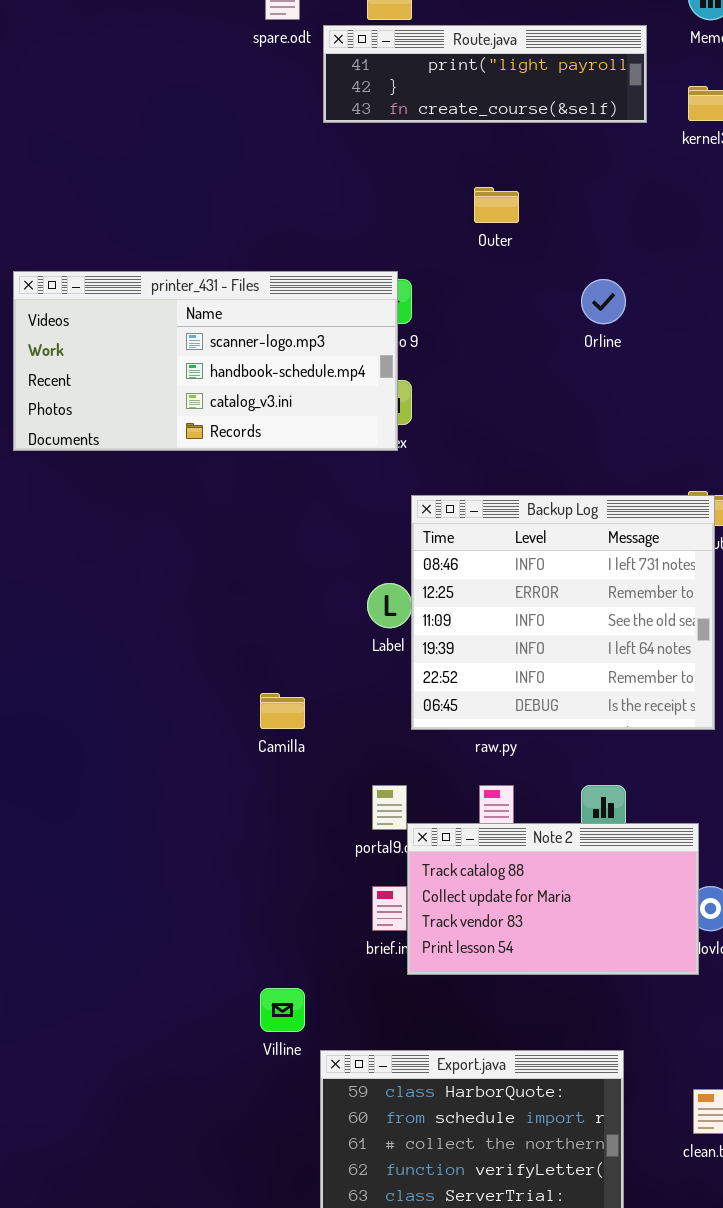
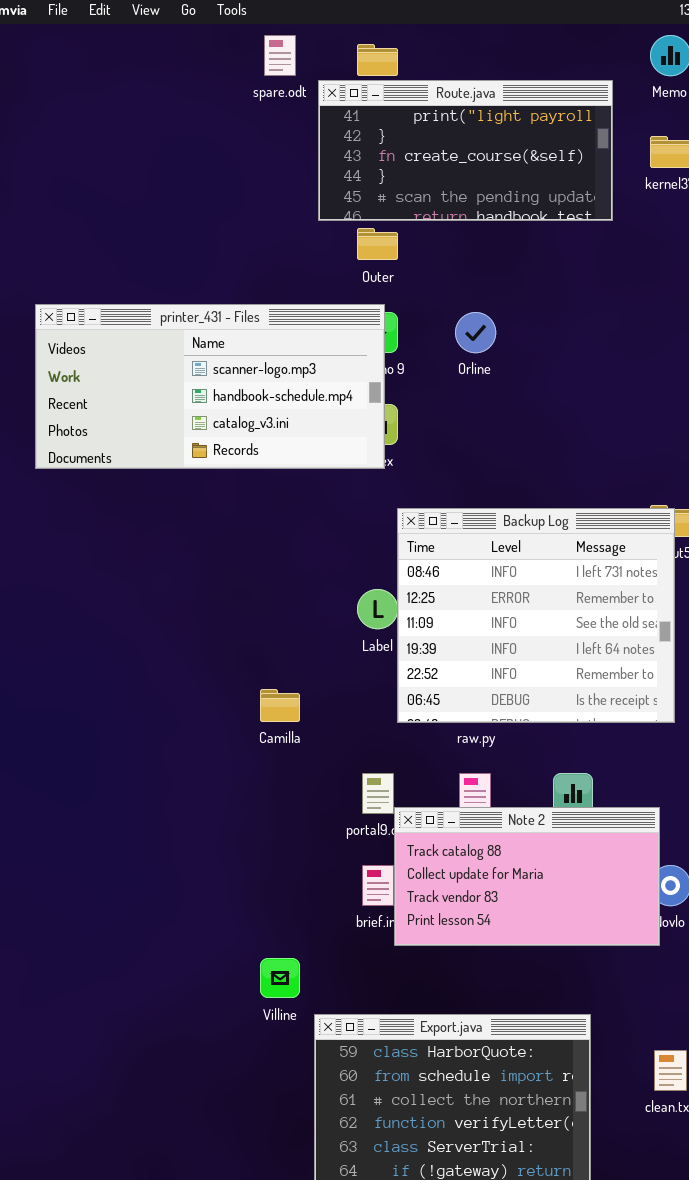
Route.java: [323,25,647,123] -> [318,80,613,221], resized
Outer: [474,187,519,223] -> [357,228,398,260], moved
Orline: [581,279,626,324] -> [455,312,496,353], moved

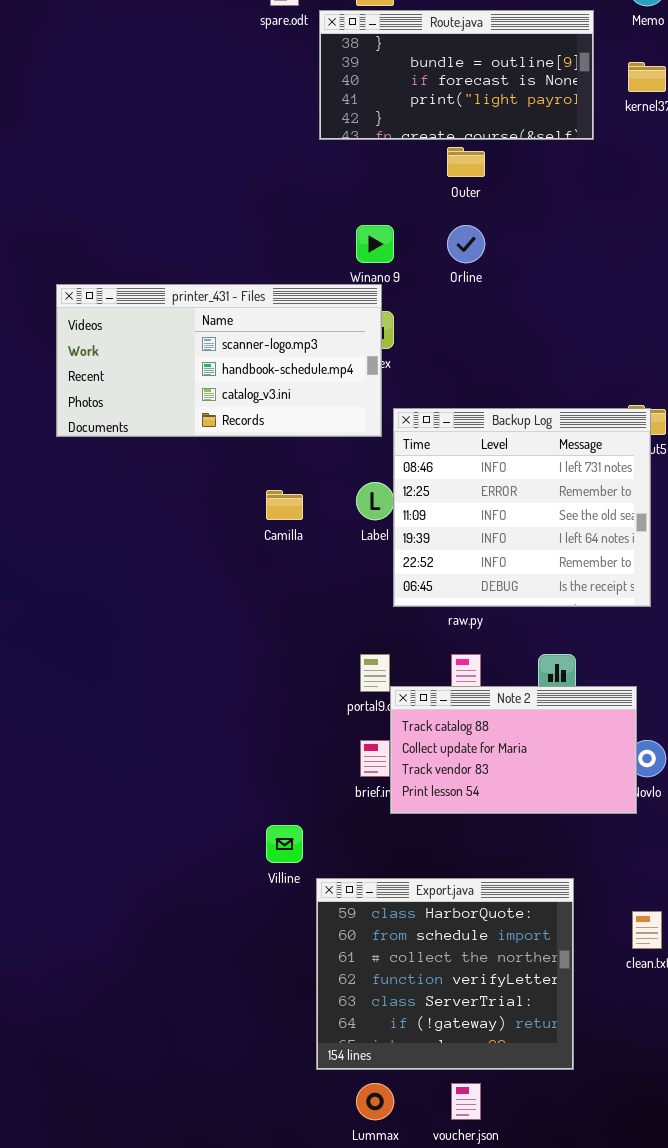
Route.java: [318,80,613,221] -> [319,10,594,140], scrolled up 3 rows
Outer: [357,228,398,260] -> [447,147,485,177], moved
printer_431 - Files: [35,304,385,469] -> [56,284,382,437], moved
Camilla: [260,689,300,722] -> [266,490,303,520], moved

